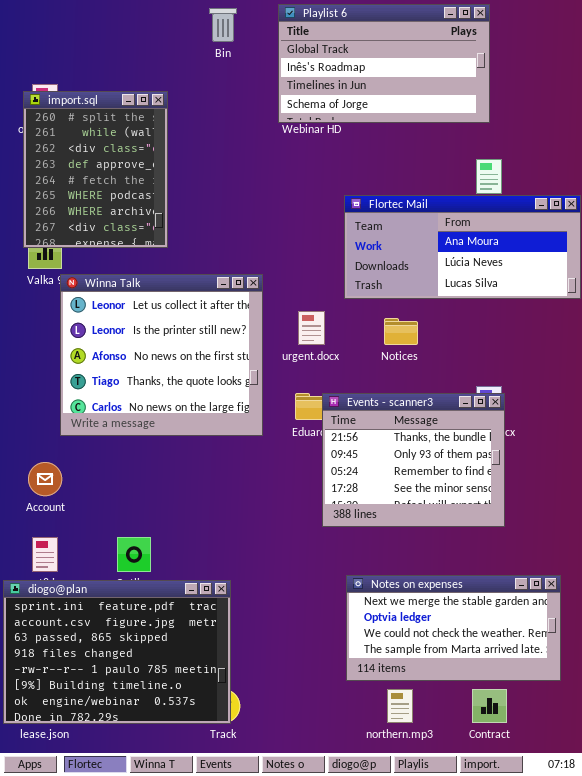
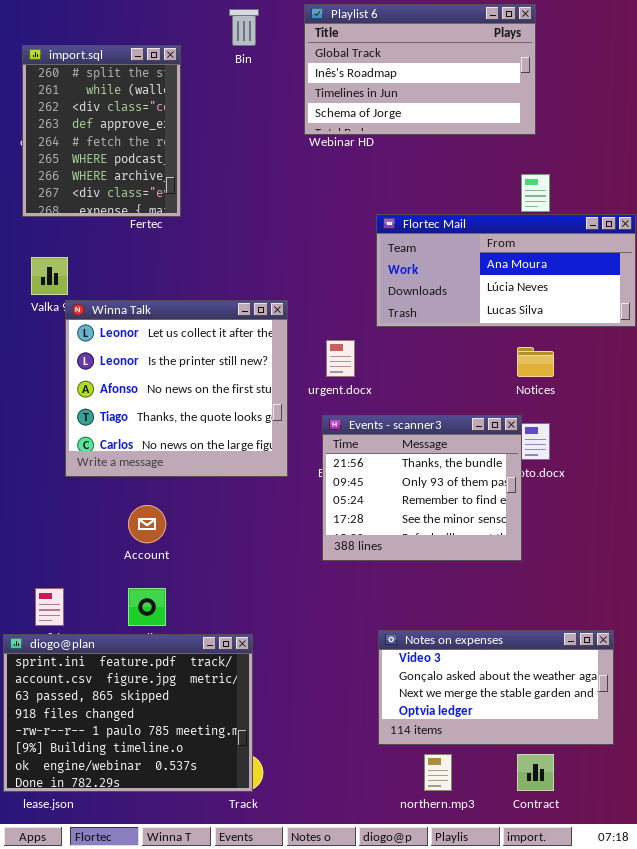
import.sql: [23,91,168,248] -> [22,45,181,217], moved
Notices: [384,318,418,345] -> [517,347,554,377], moved
Events - scanner3: [322,393,505,527] -> [322,415,522,561], moved
Account: [28,462,62,496] -> [128,505,166,543], moved
Notes on expenses: [346,575,561,681] -> [378,630,614,745], scrolled up 2 rows

